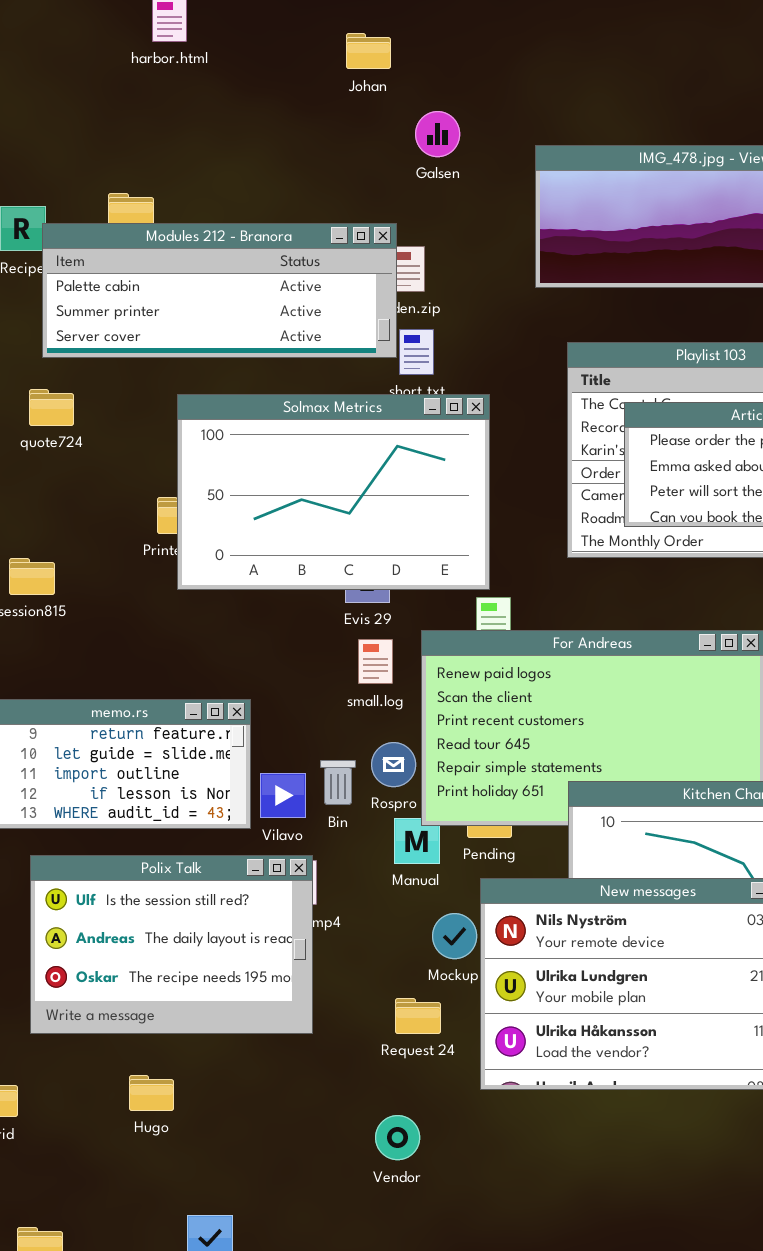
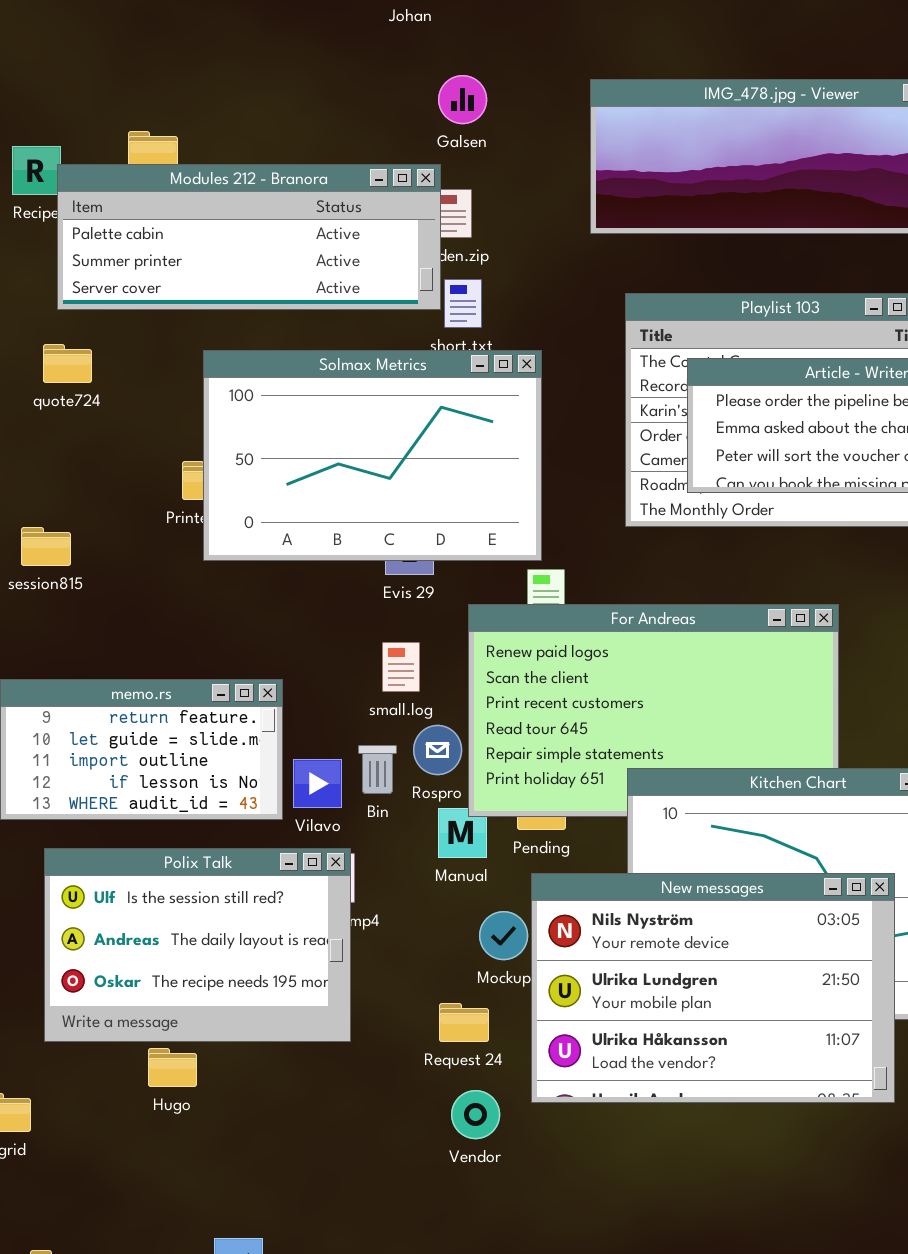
Galsen: [415,111,460,157] -> [438,75,487,124], moved
small.log: [358,639,393,684] -> [382,642,420,692], moved
Hugo: [129,1075,174,1111] -> [148,1048,197,1087], moved
Vendor: [375,1115,420,1160] -> [451,1090,500,1139], moved

